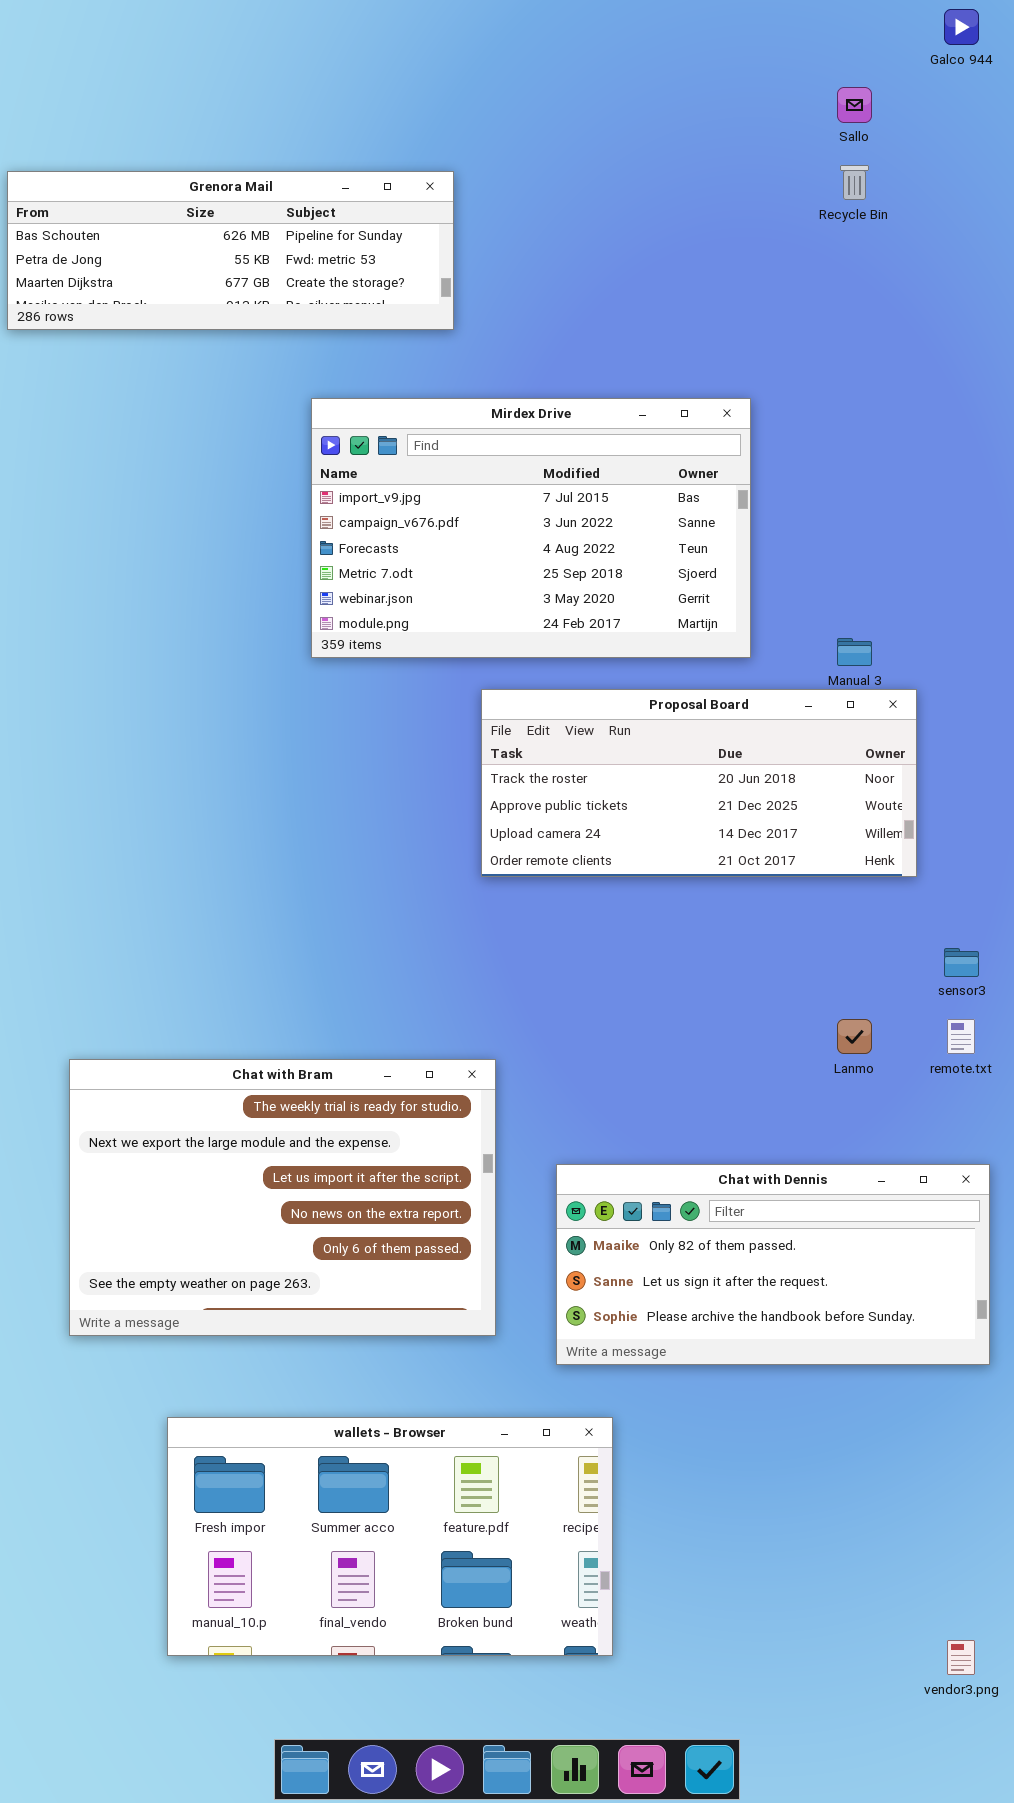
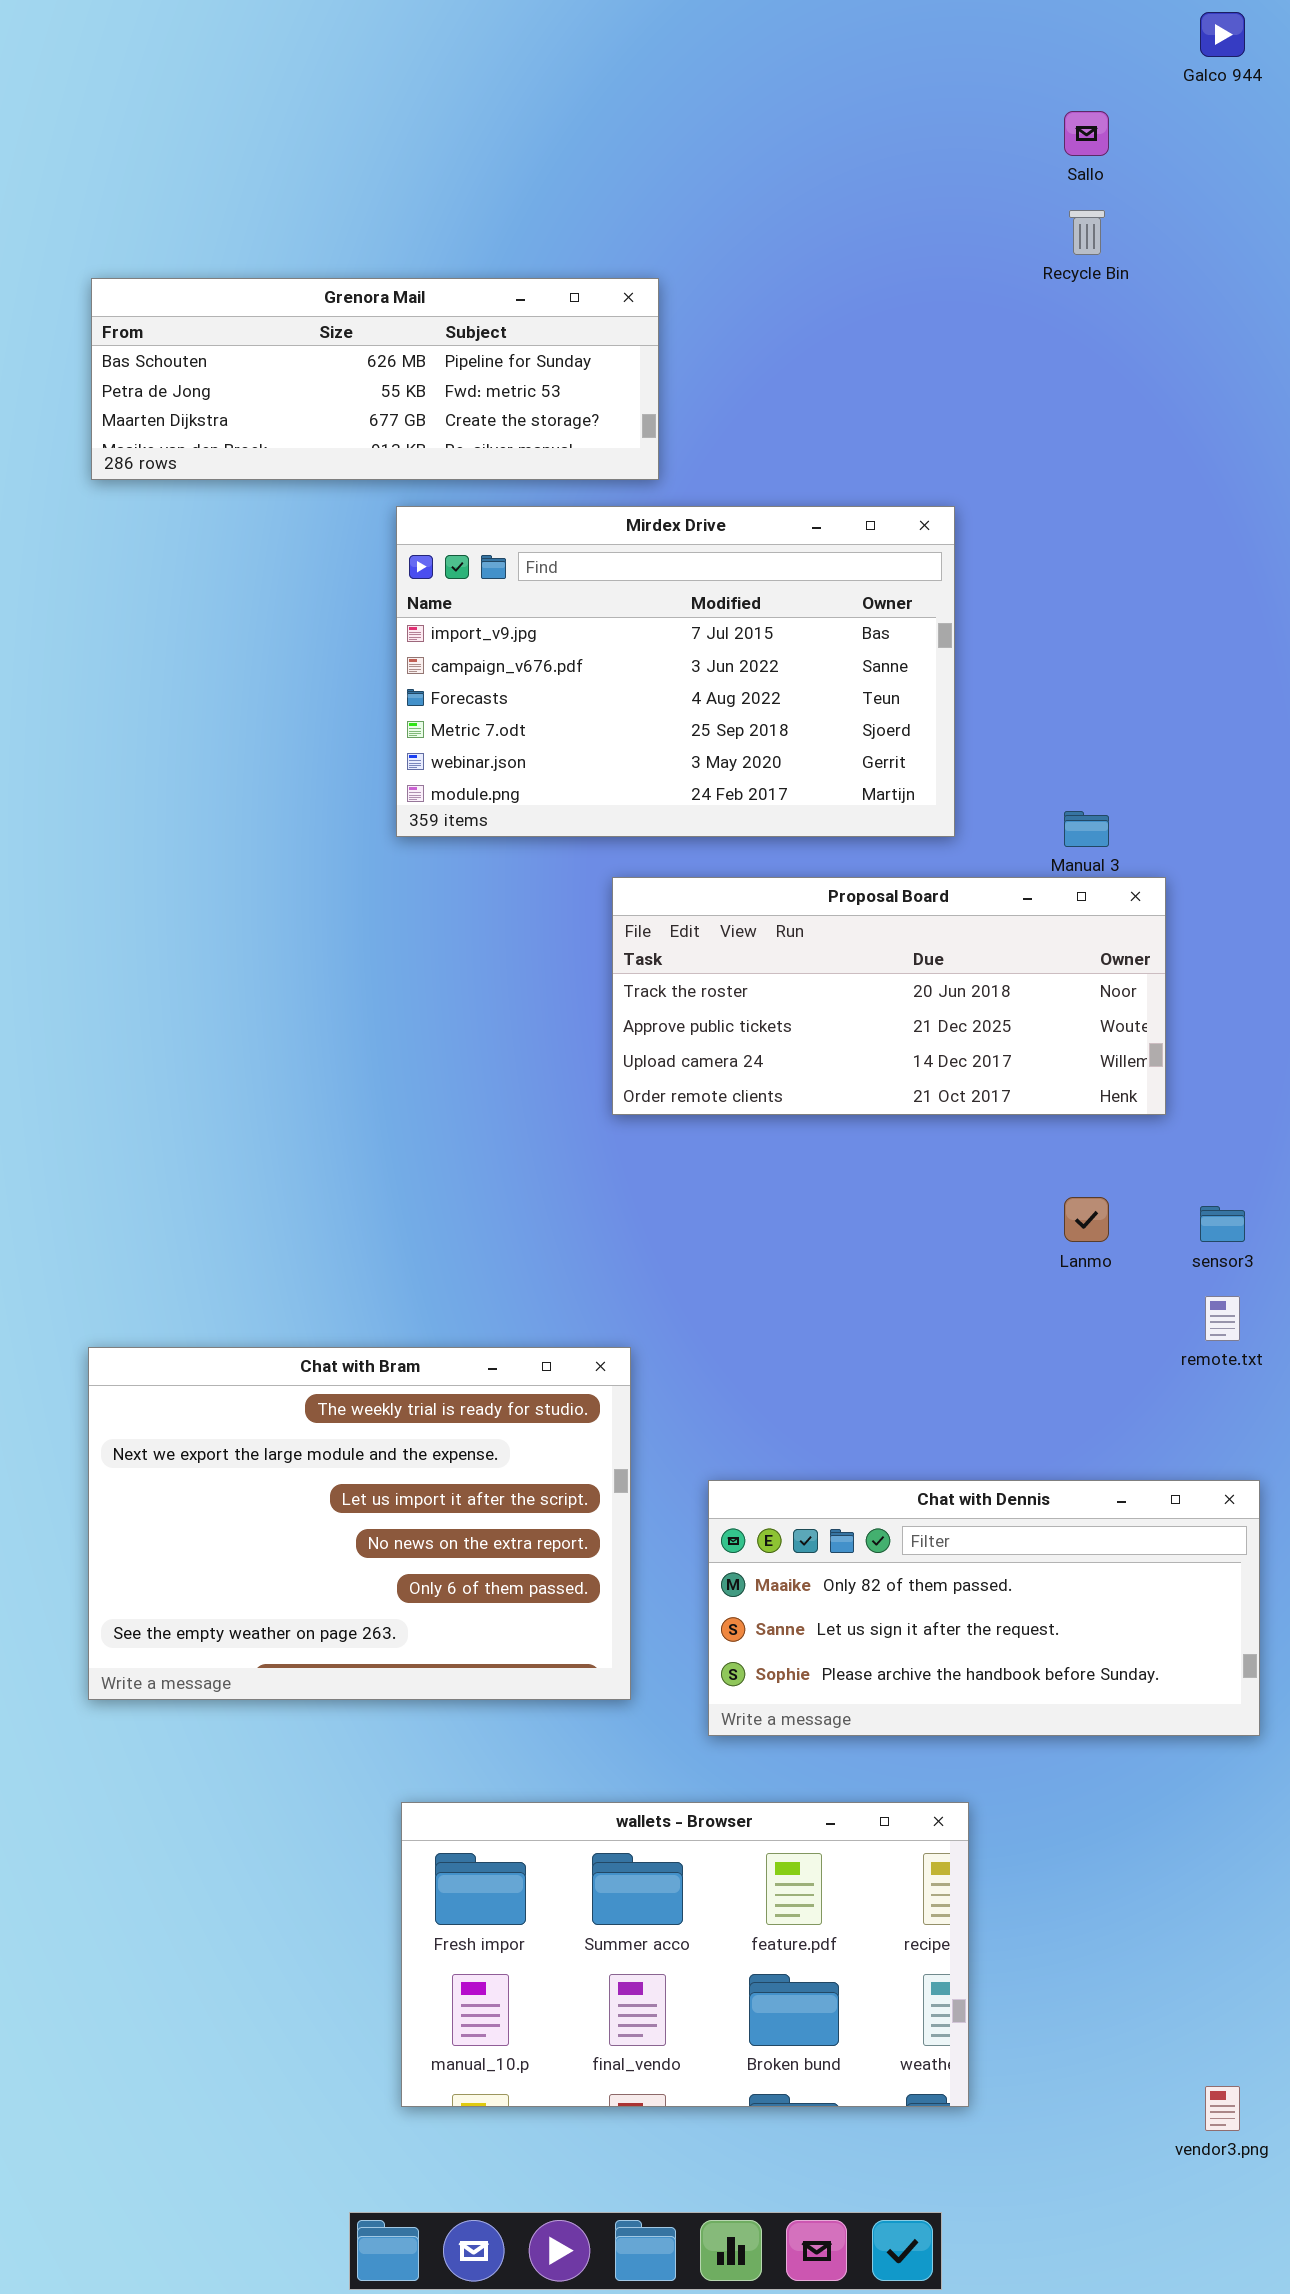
Grenora Mail: [7,171,454,330] -> [91,278,659,480], moved
Lanmo: [837,1019,872,1054] -> [1064,1197,1109,1242], moved
wallets - Browser: [167,1417,613,1656] -> [401,1802,969,2107], moved

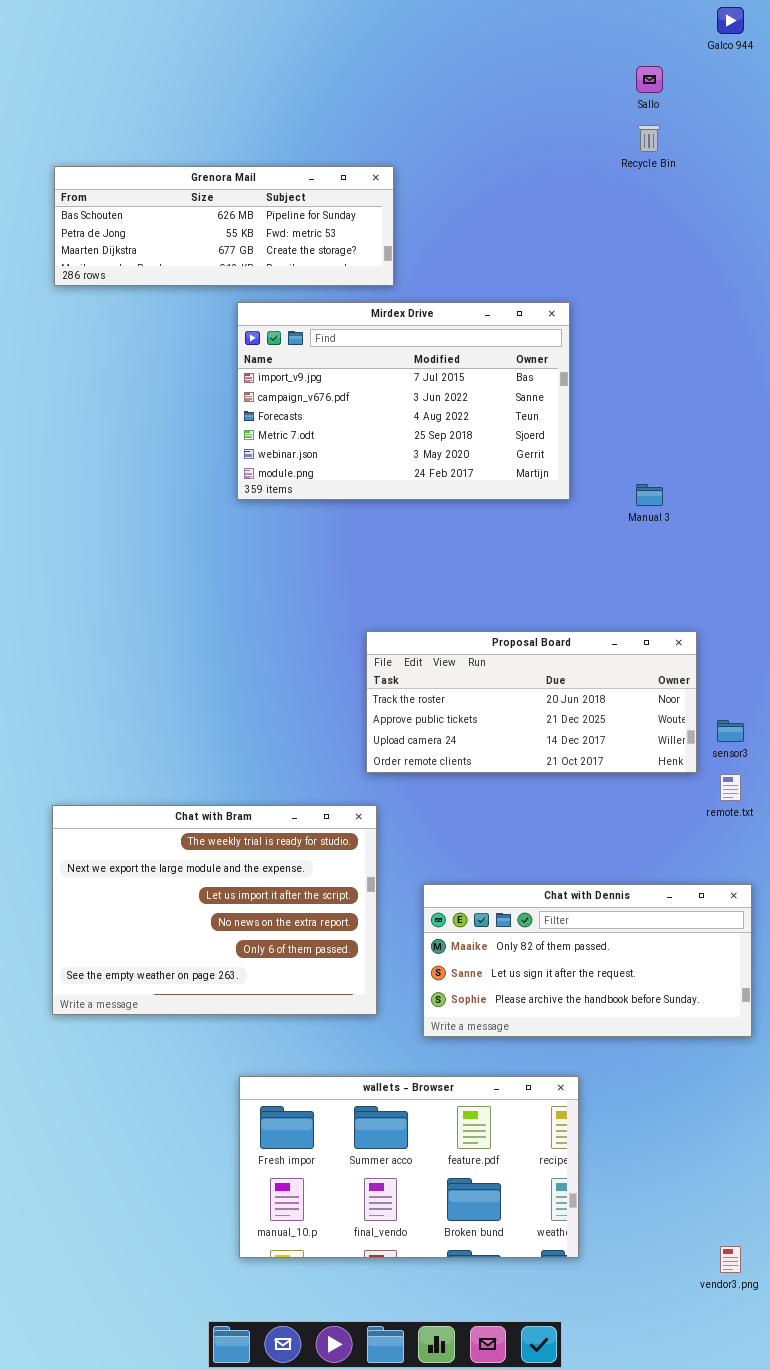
Proposal Board: [612,877,1166,1115] -> [366,631,697,773], moved

